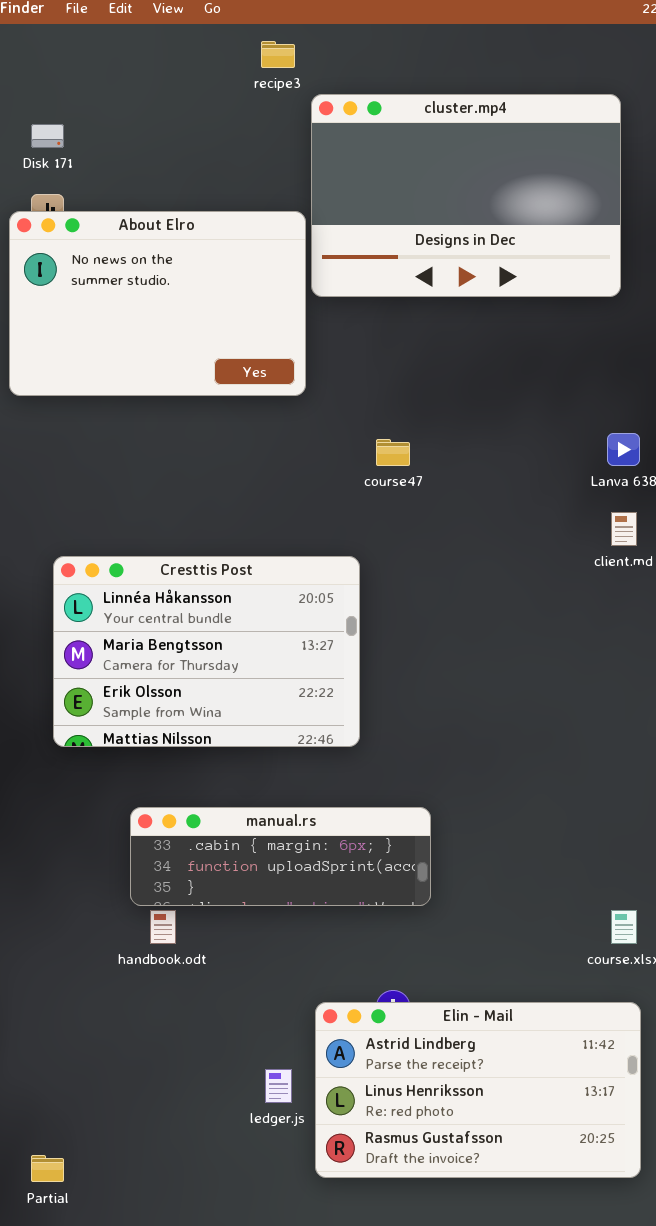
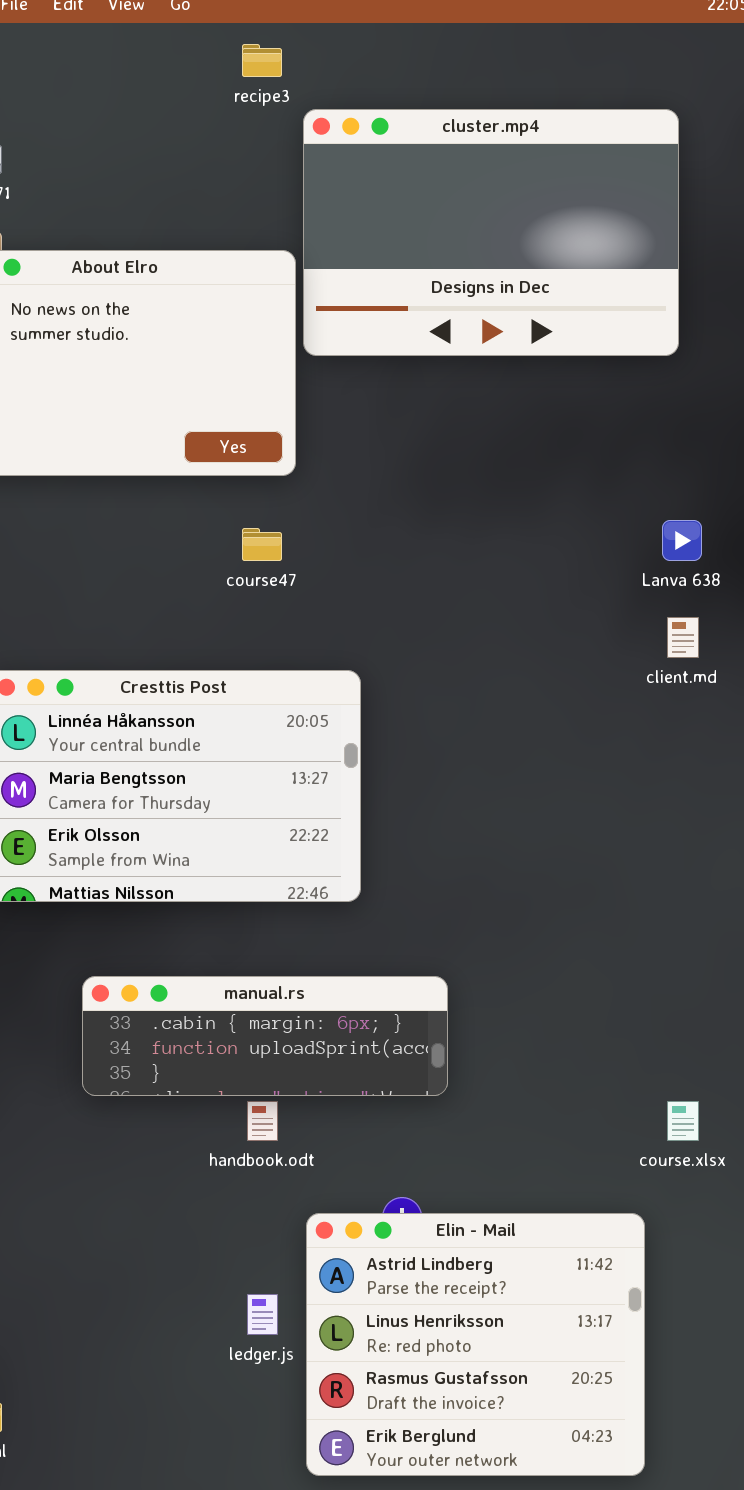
course47: [376,439,410,466] -> [242,528,282,561], moved
handbook.odt: [150,910,176,944] -> [247,1101,278,1141], moved
Elin - Mail: [315,1002,641,1178] -> [306,1213,645,1476], resized

